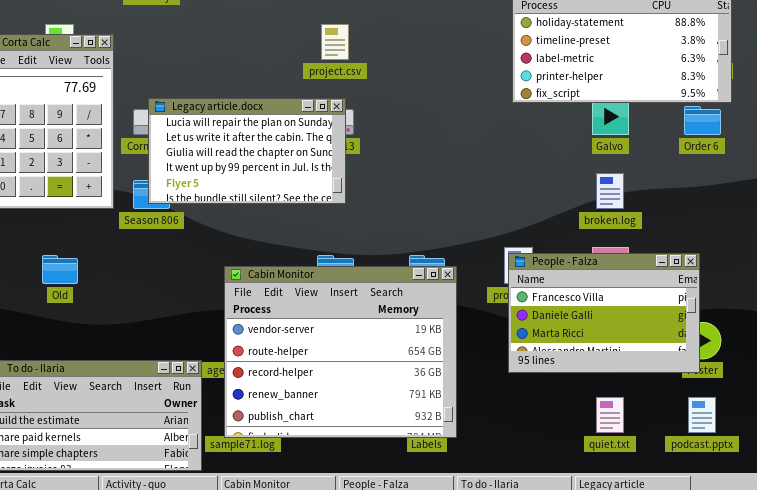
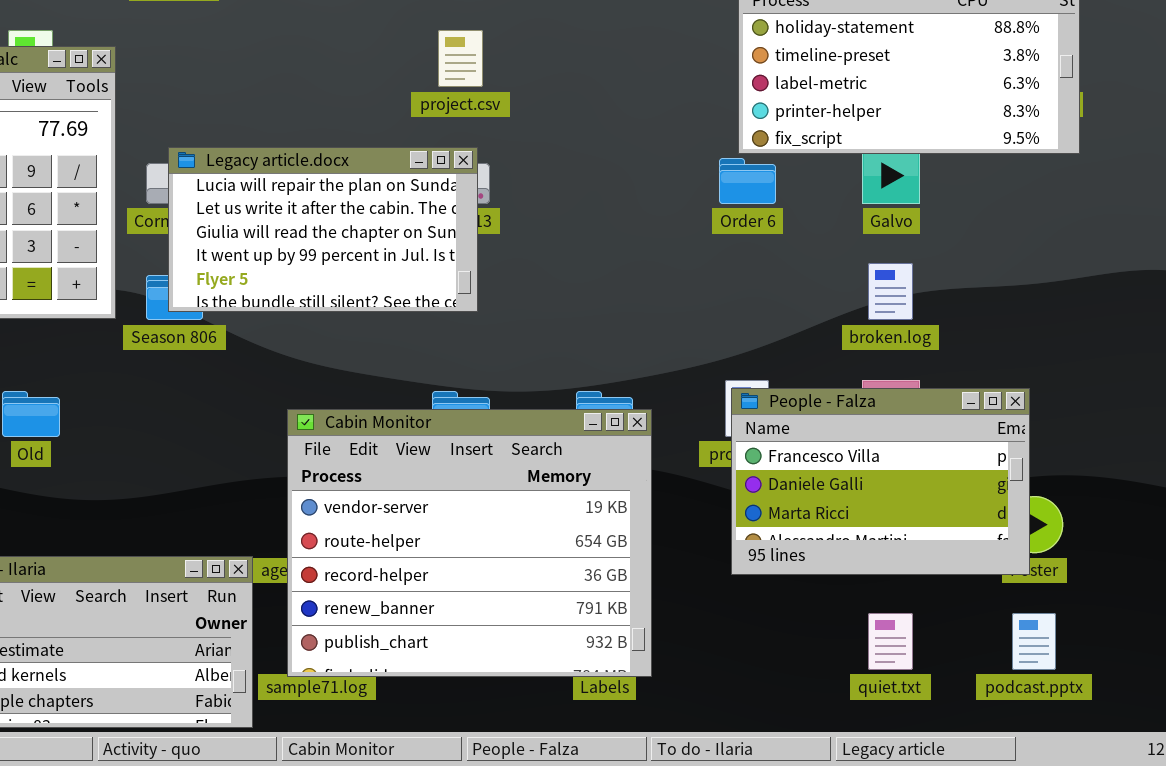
Order 6: [684,106,721,135] -> [719,158,776,204], moved

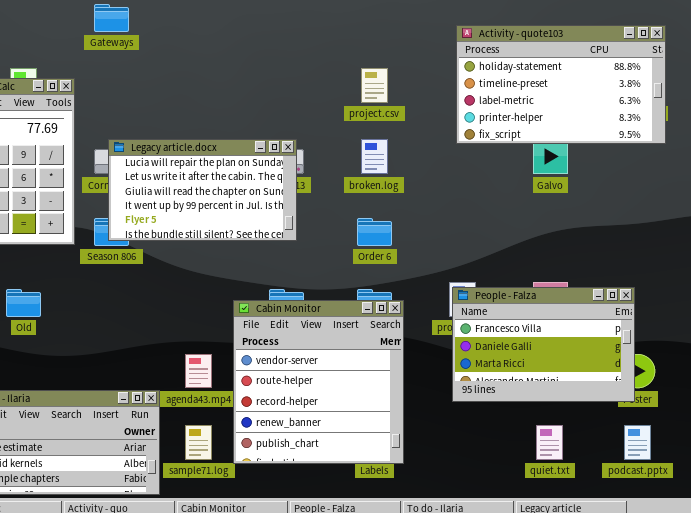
project.csv: [438,30,483,87] -> [361,68,388,103], moved
Order 6: [719,158,776,204] -> [357,218,392,246], moved
broken.log: [868,263,913,320] -> [361,139,388,174], moved
Cabin Monitor: [287,409,652,677] -> [233,300,404,464], resized

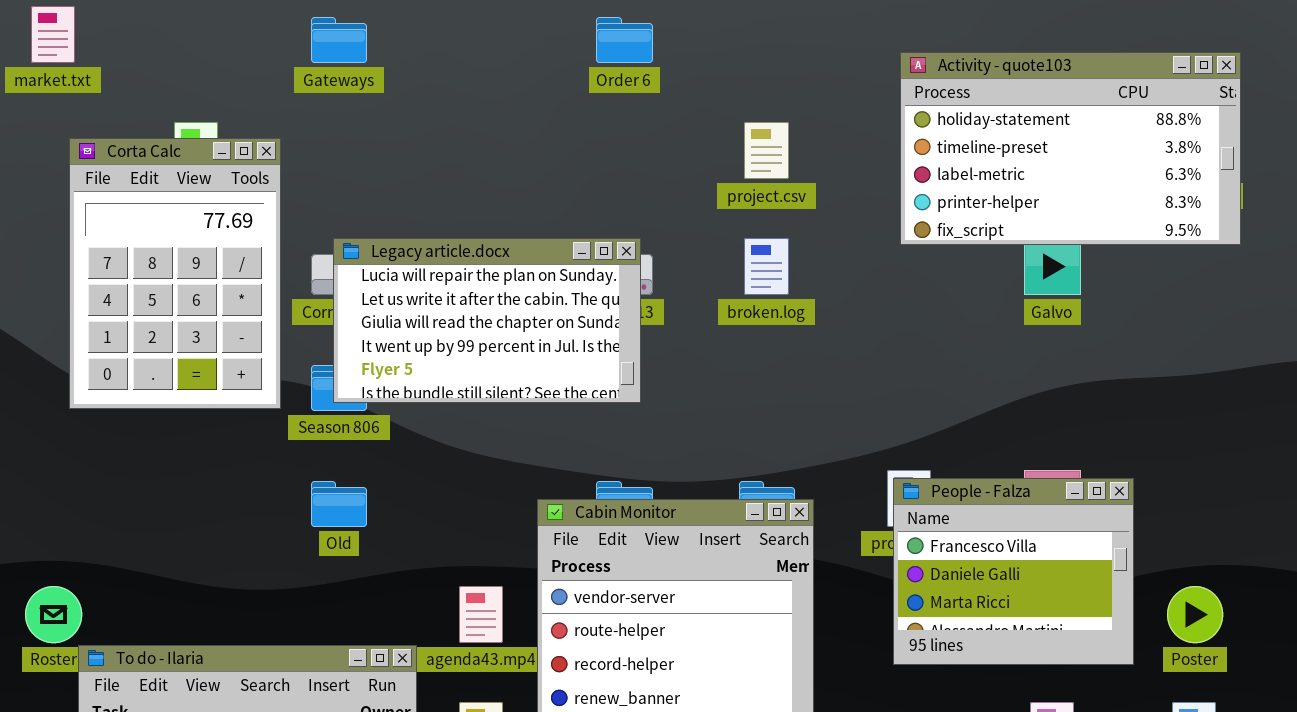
Order 6: [357,218,392,246] -> [596,17,653,63], moved
People - Falza: [452,287,635,402] -> [893,478,1134,665], resized
Old: [6,289,41,317] -> [311,481,367,527], moved

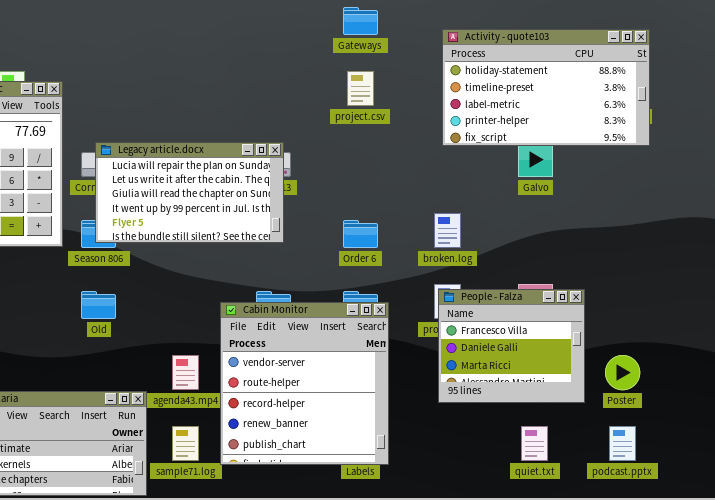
Gateways: [311,17,367,63] -> [343,7,378,35], moved
Order 6: [596,17,653,63] -> [343,220,378,248], moved
broken.log: [744,238,789,295] -> [434,213,461,248], moved

